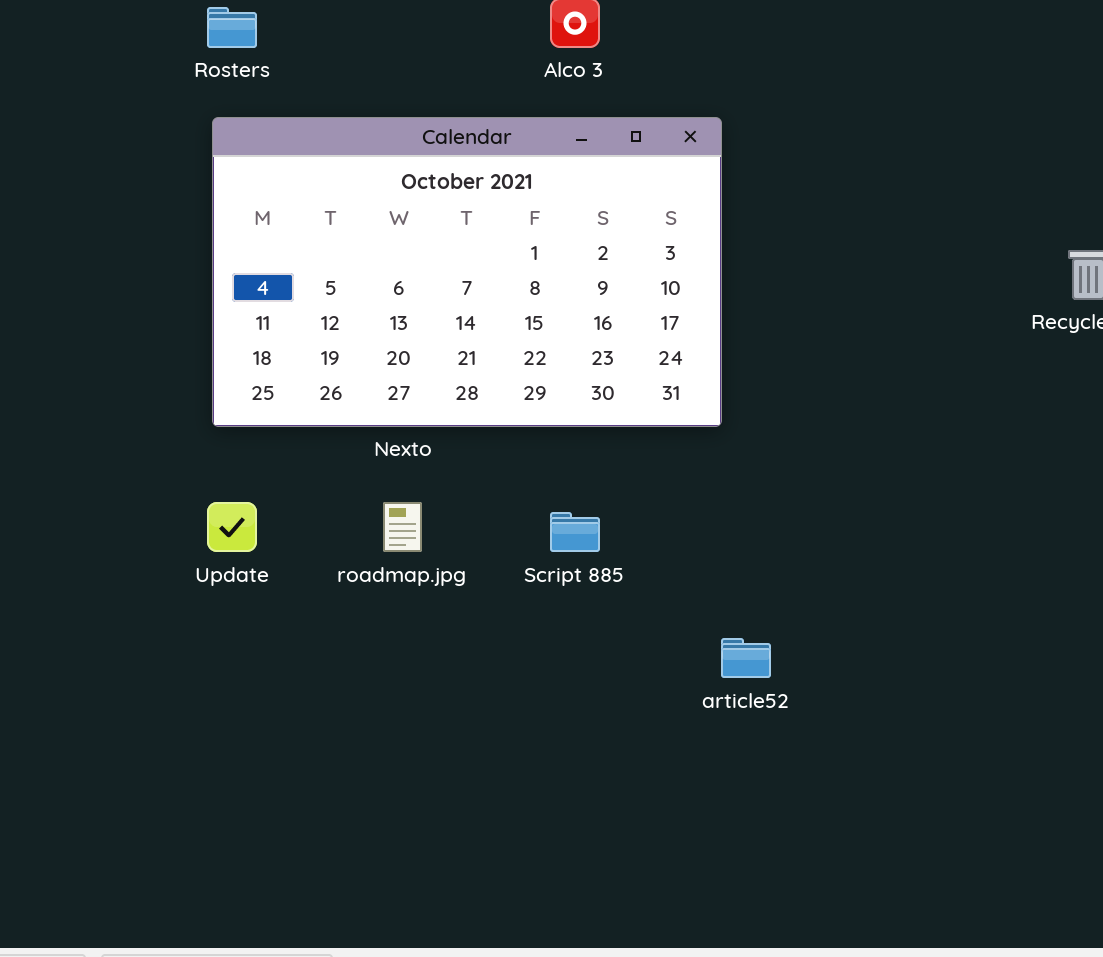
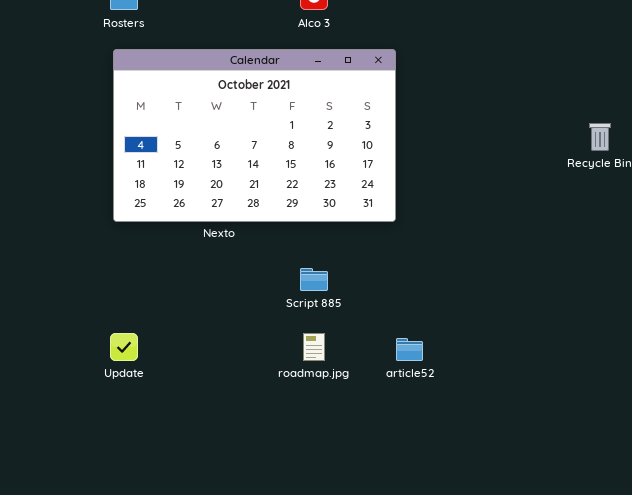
Update: [207,502,257,552] -> [110,333,138,361], moved
roadmap.jpg: [383,502,422,552] -> [303,333,325,361], moved

